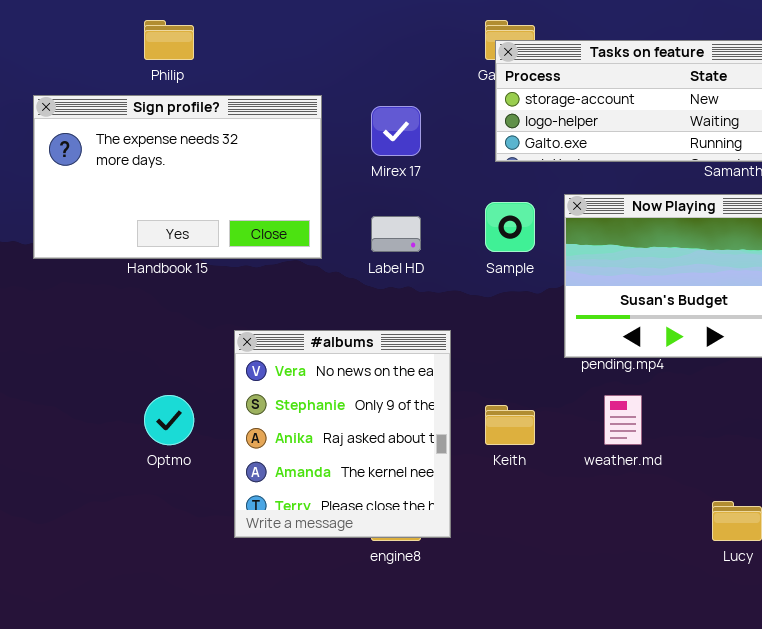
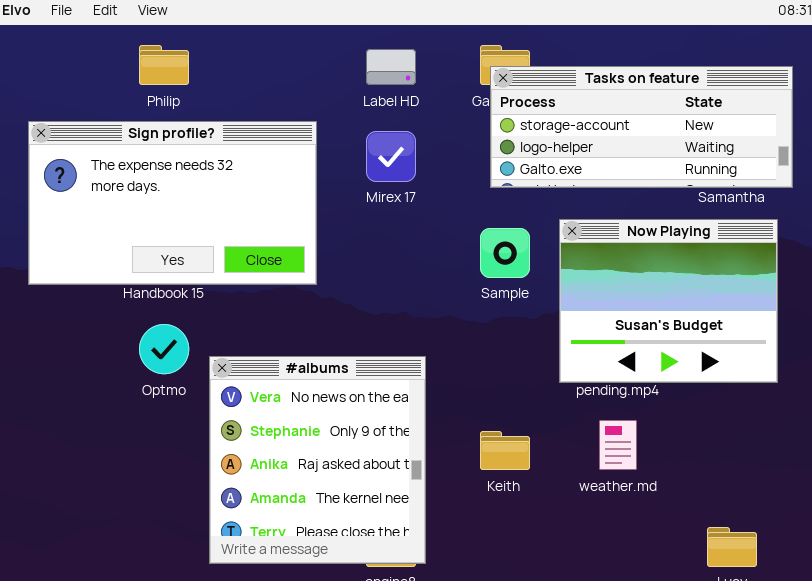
Label HD: [371,216,421,252] -> [366,49,416,85], moved
#albums: [234,330,451,538] -> [209,356,426,564], moved
Optmo: [144,395,194,445] -> [139,324,189,374], moved

